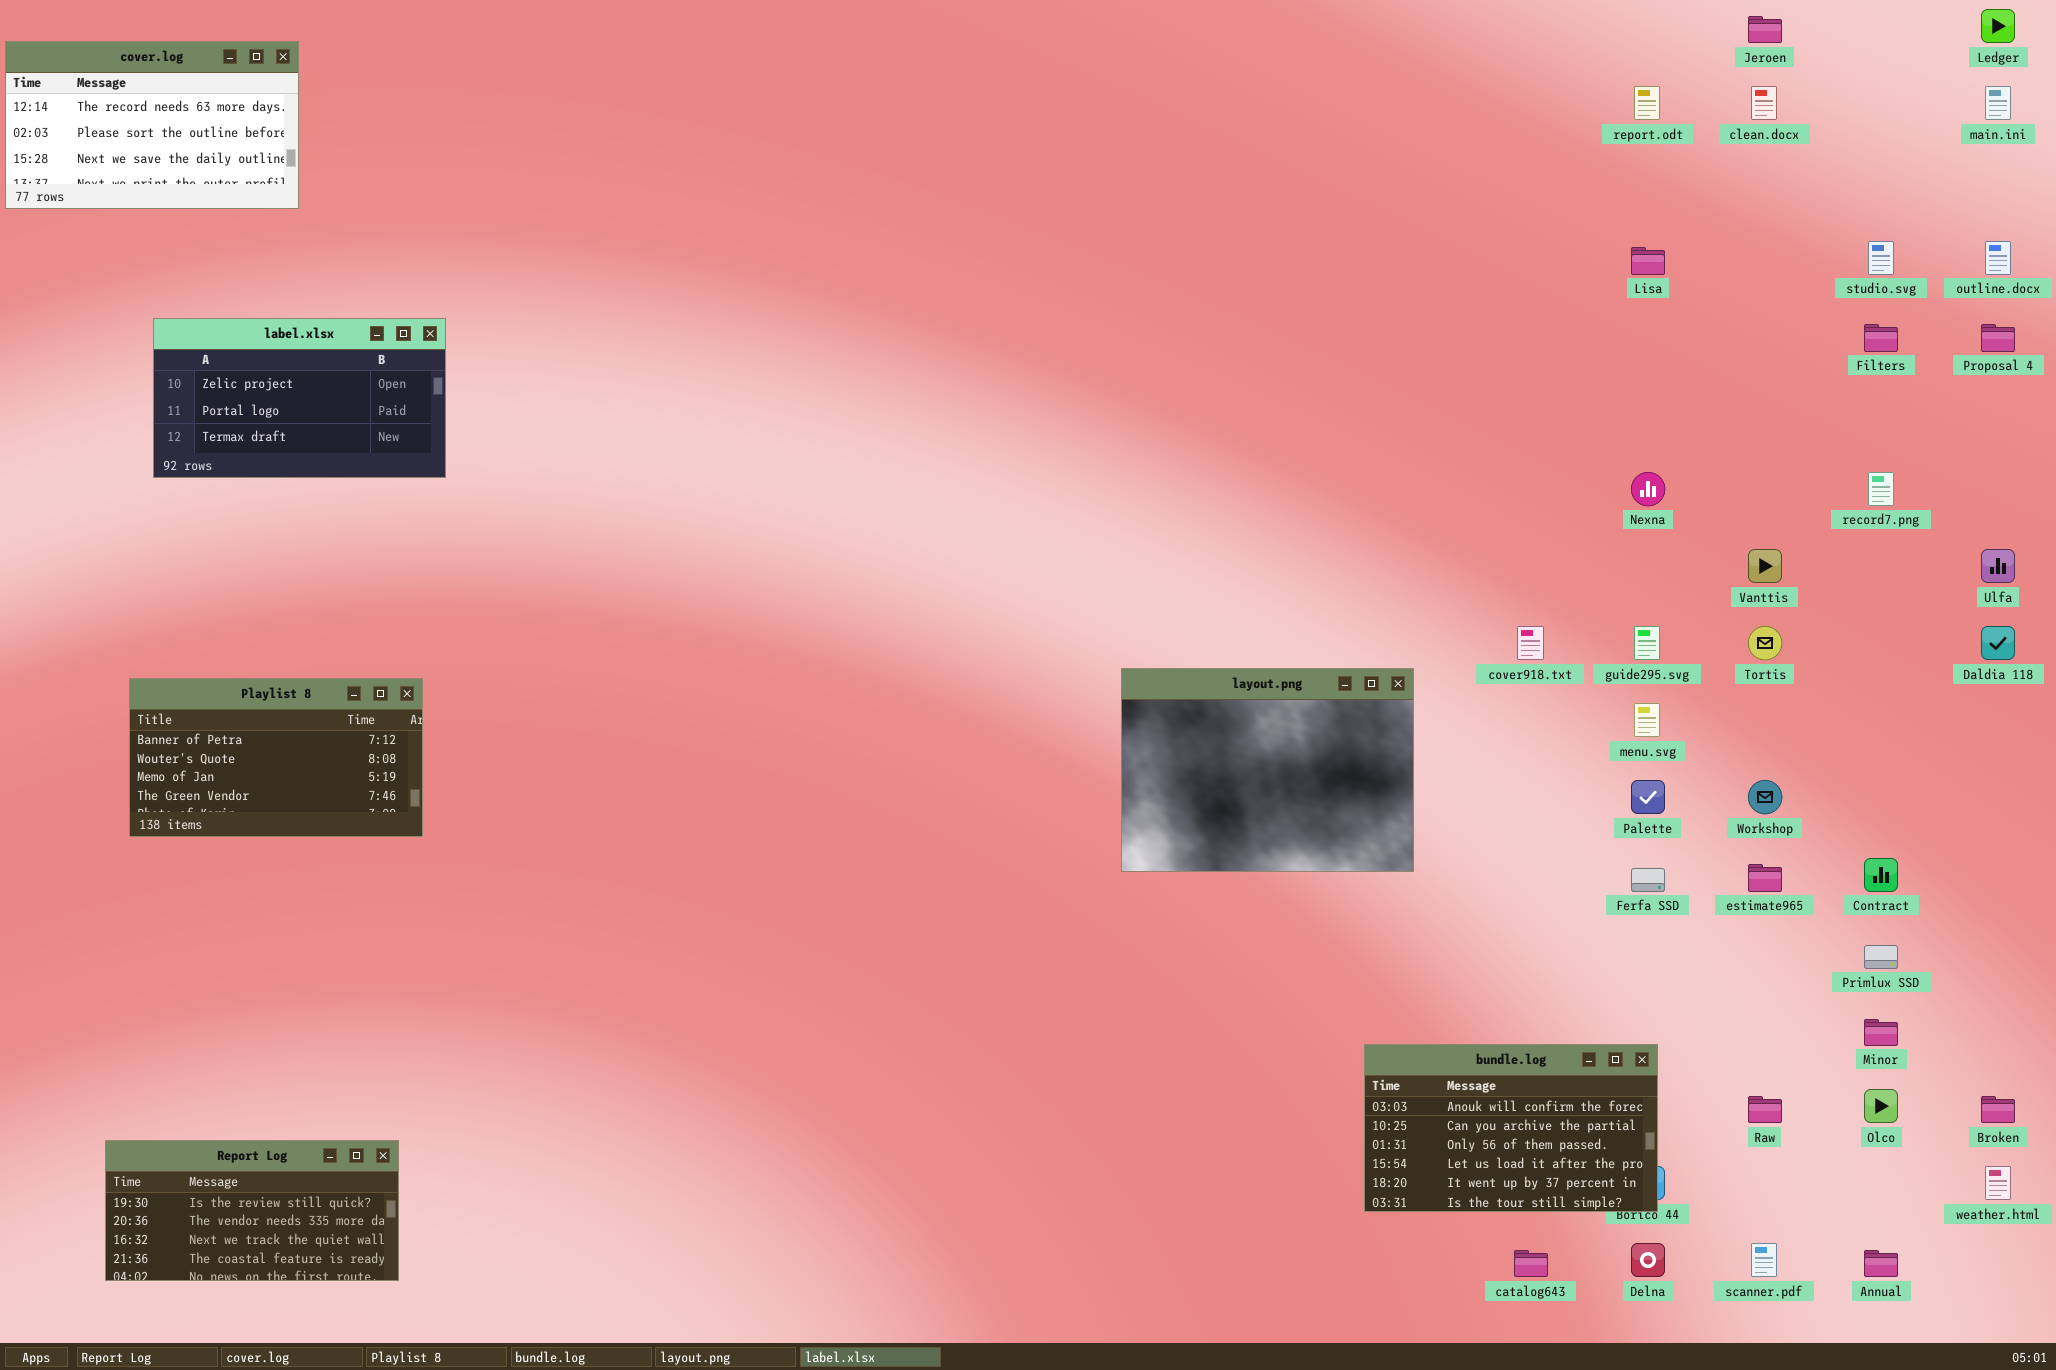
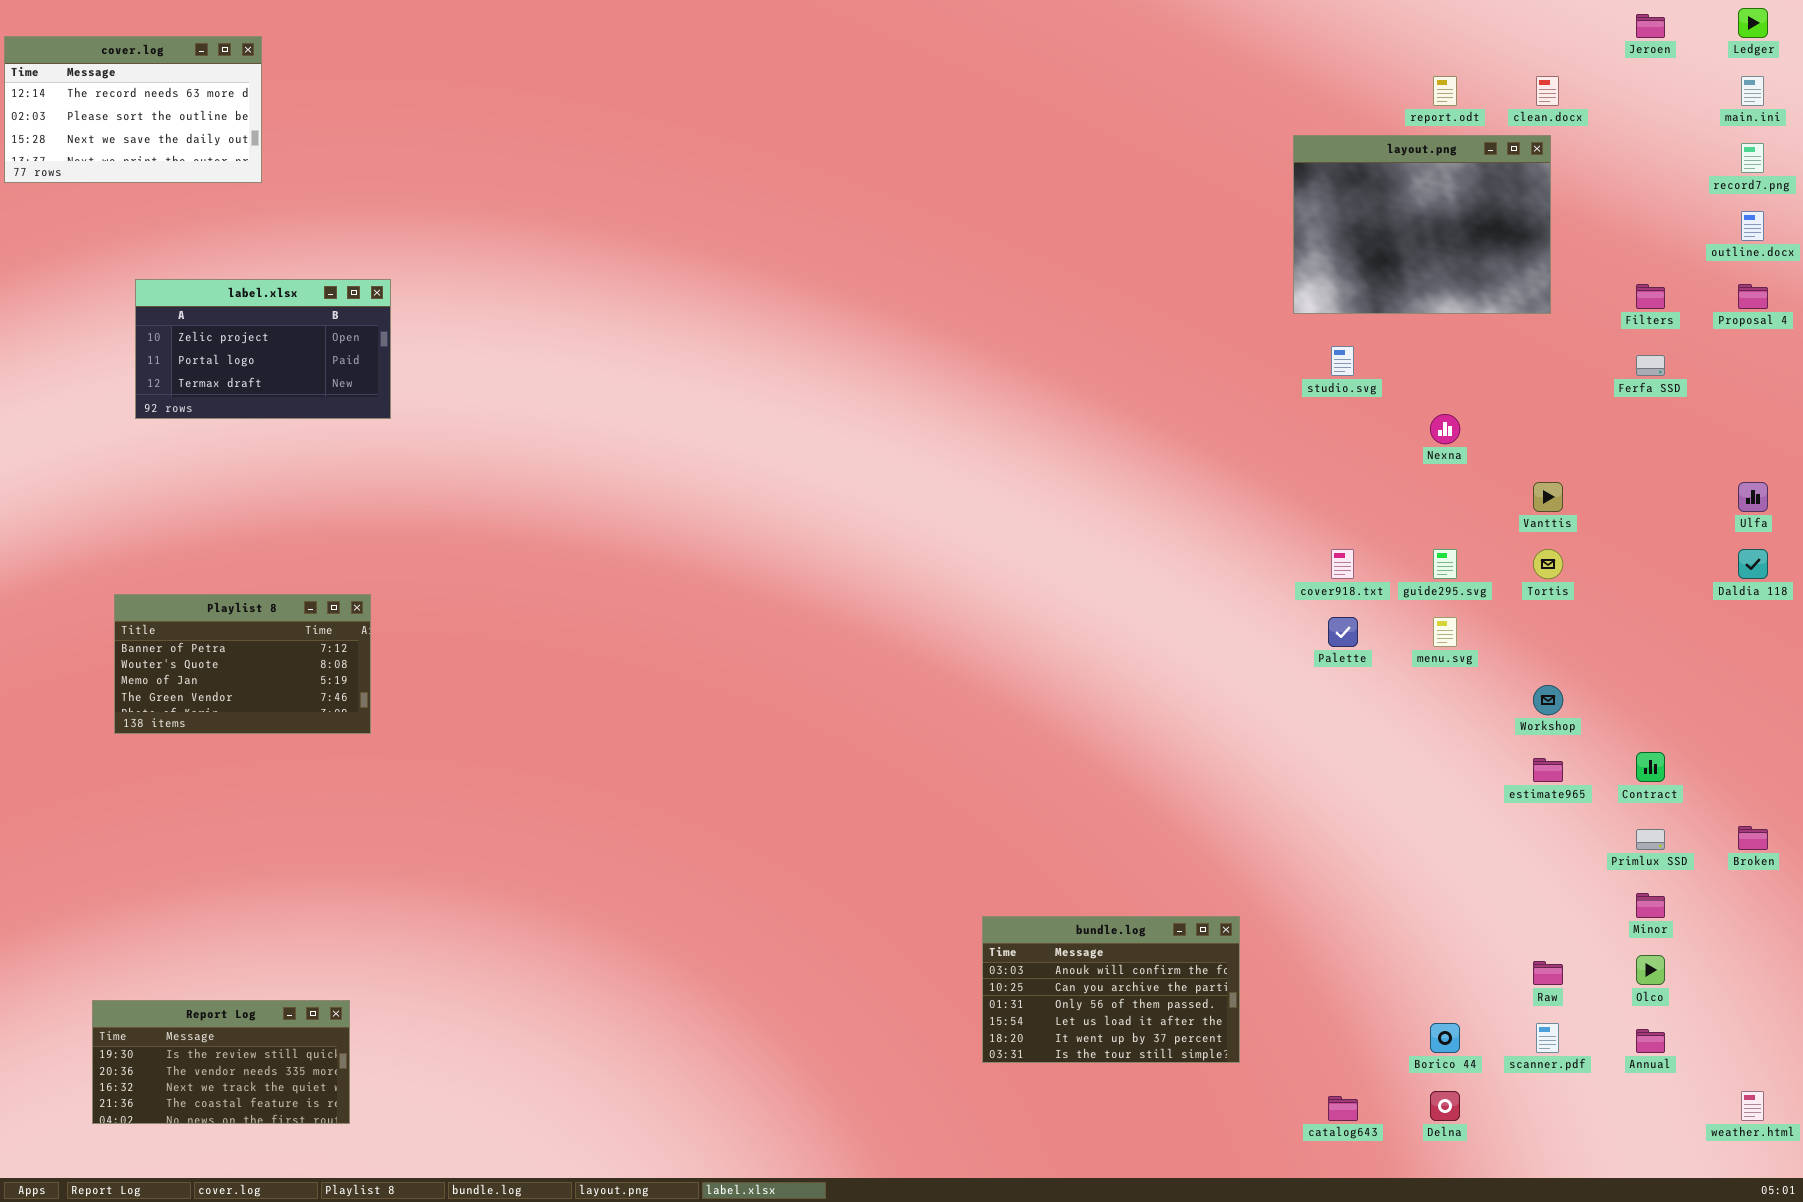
Jeroen: [1748,16,1782,43] -> [1636,14,1665,38], moved
studio.svg: [1868,241,1894,275] -> [1331,346,1354,376], moved
record7.png: [1868,472,1894,506] -> [1741,143,1764,173], moved
layout.png: [1121,668,1414,872] -> [1293,135,1551,314], moved
Palette: [1631,780,1665,814] -> [1328,617,1358,647], moved
Ferfa SSD: [1631,868,1665,892] -> [1636,355,1665,376], moved
bundle.log: [1364,1044,1658,1212] -> [982,916,1240,1063], moved
Broken: [1981,1096,2015,1123] -> [1738,826,1768,850], moved
weather.html: [1985,1166,2011,1200] -> [1741,1091,1764,1121], moved
scanner.pdf: [1751,1243,1777,1277] -> [1536,1023,1559,1053], moved
Annual: [1864,1250,1898,1277] -> [1636,1029,1665,1053], moved

